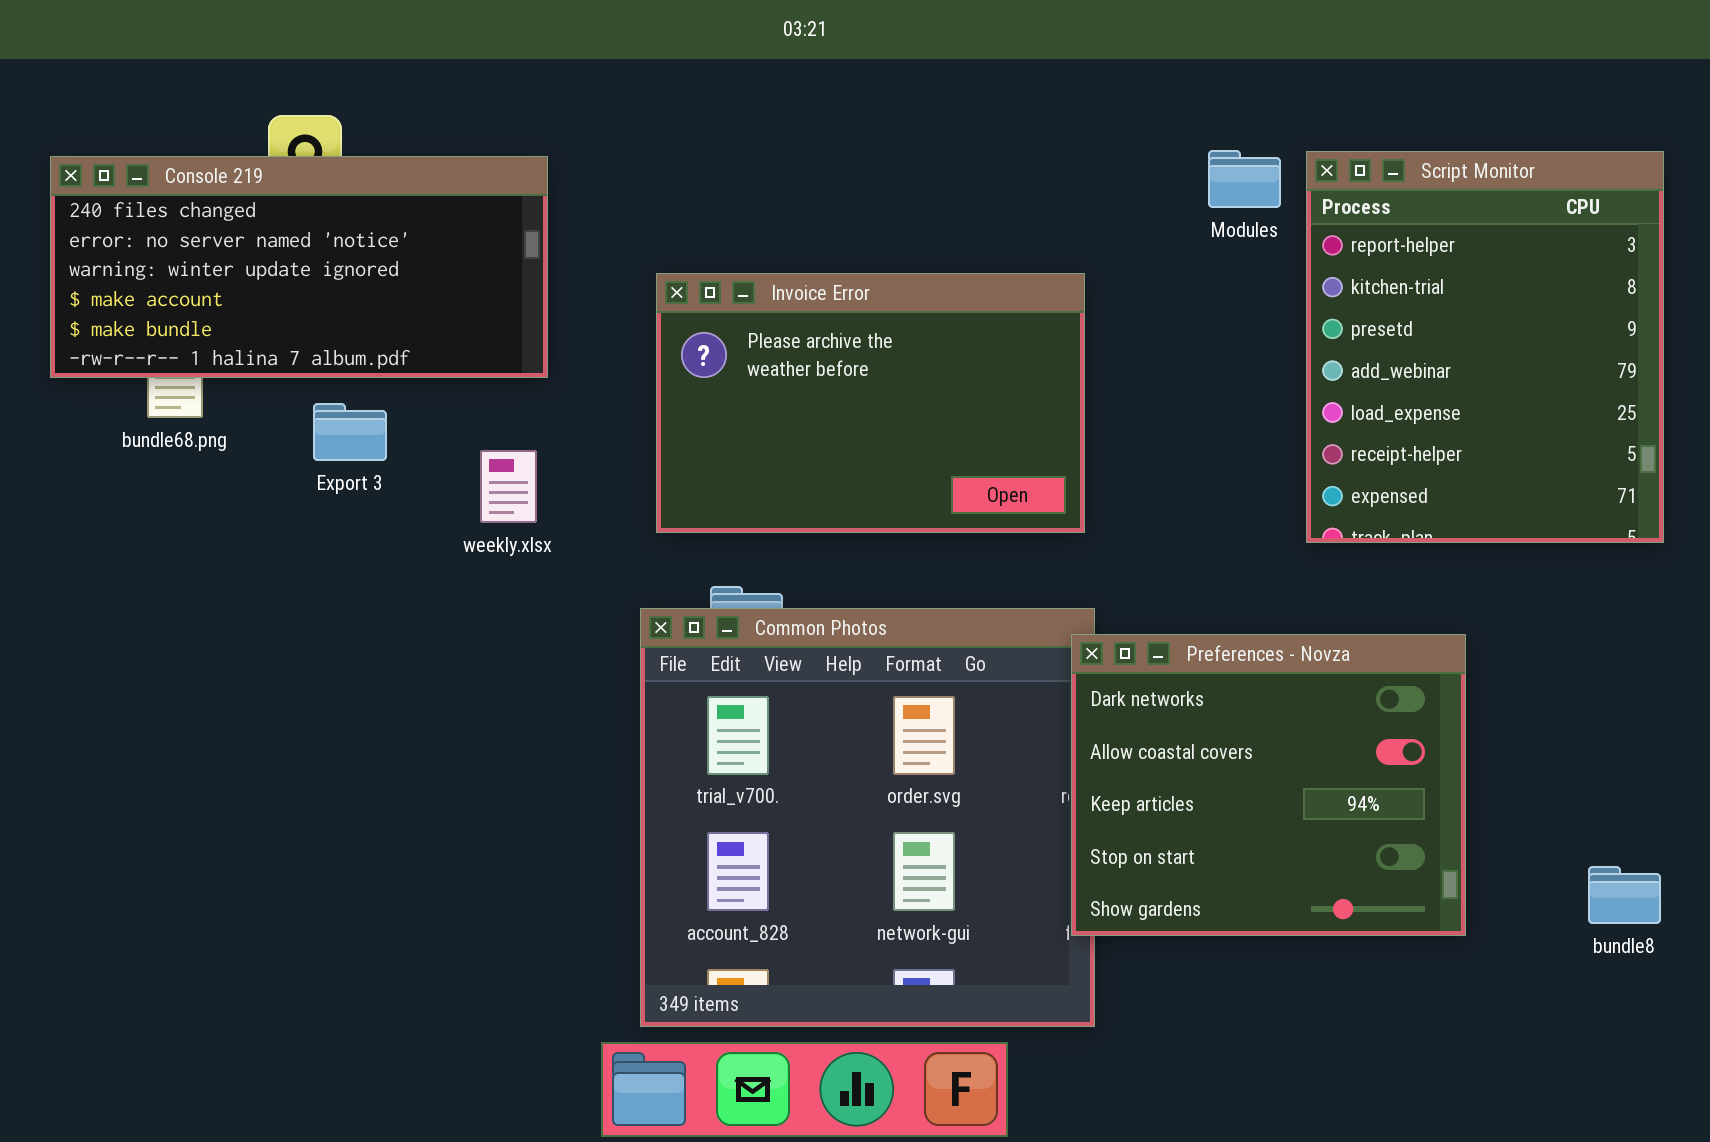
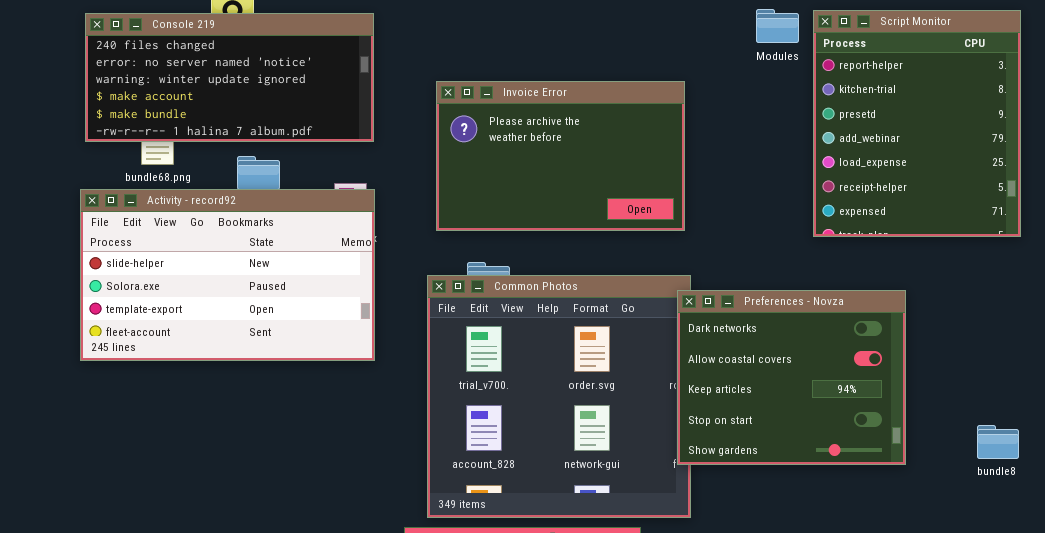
Activity - record92: none -> [80,189,375,361], opened

